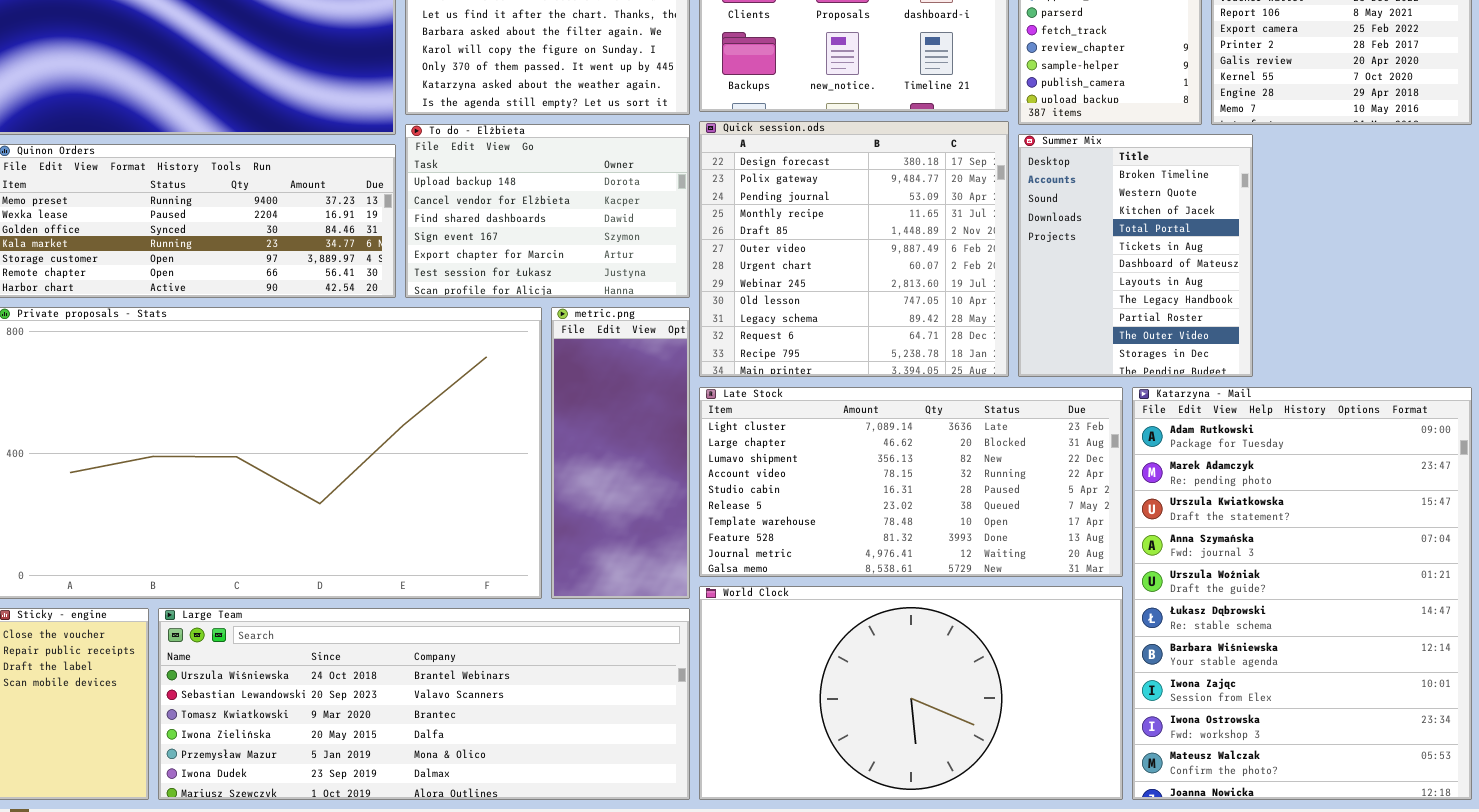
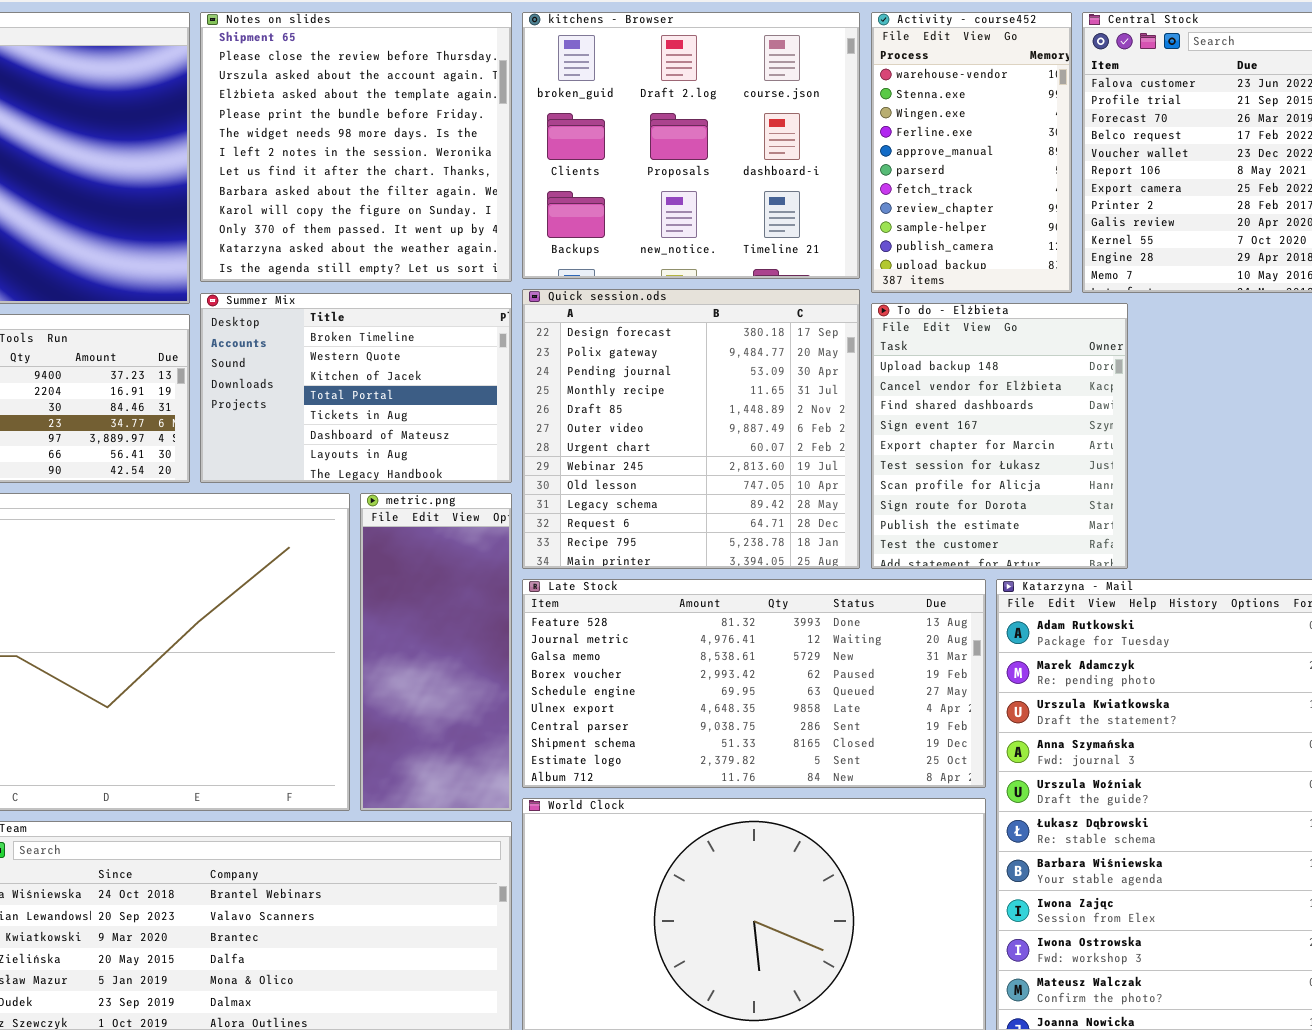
To do - Elżbieta: [405,124,690,298] -> [871,303,1128,569], moved, resized
Summer Mix: [1018,134,1253,377] -> [200,293,512,483], moved, resized
Late Stock: [699,387,1123,577] -> [522,579,986,788], scrolled down 7 rows

